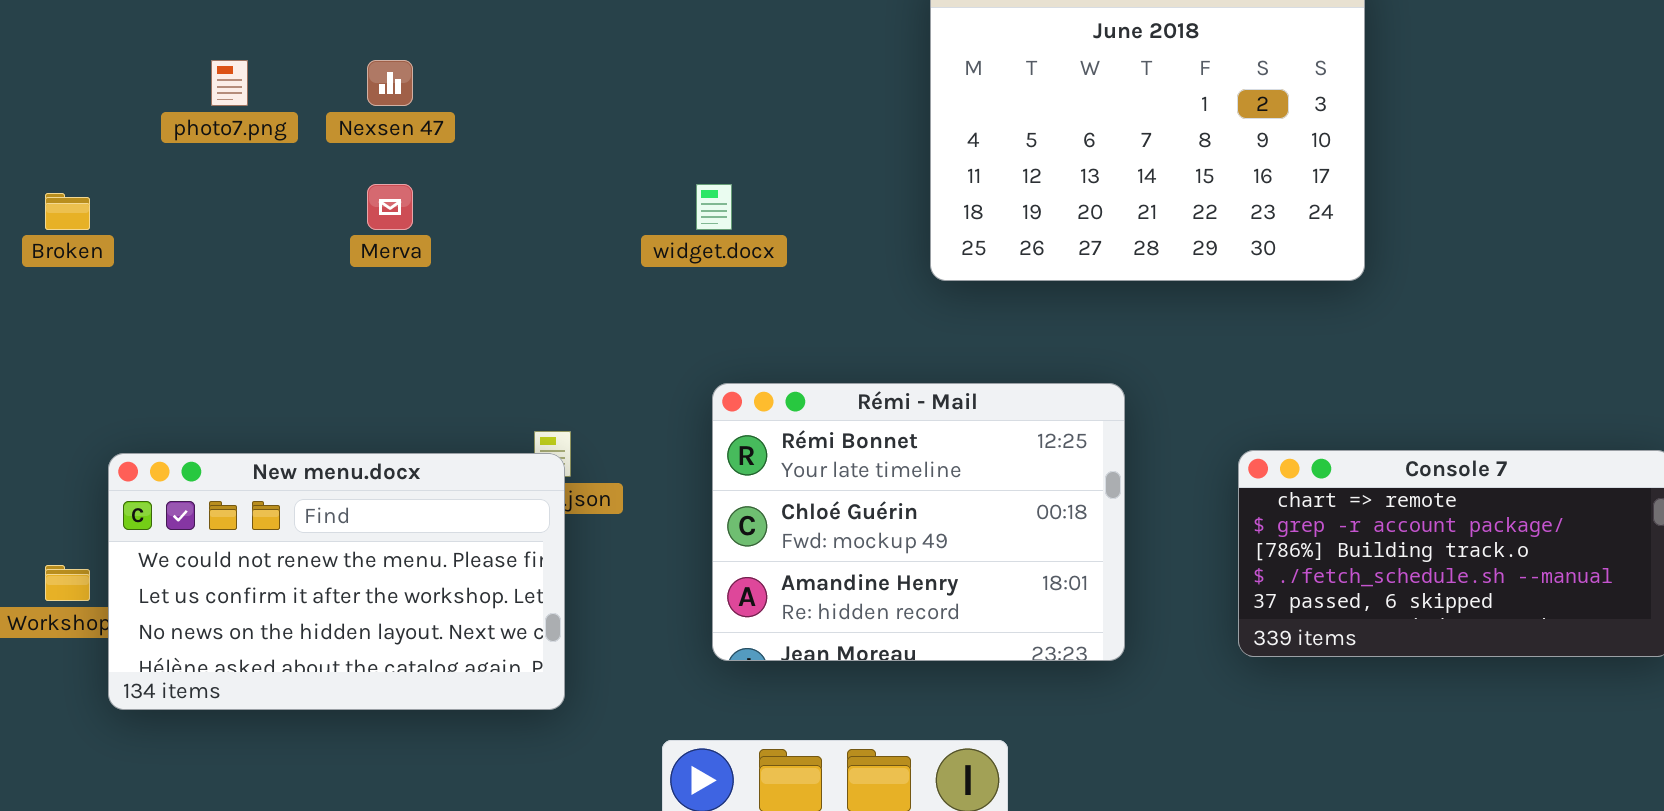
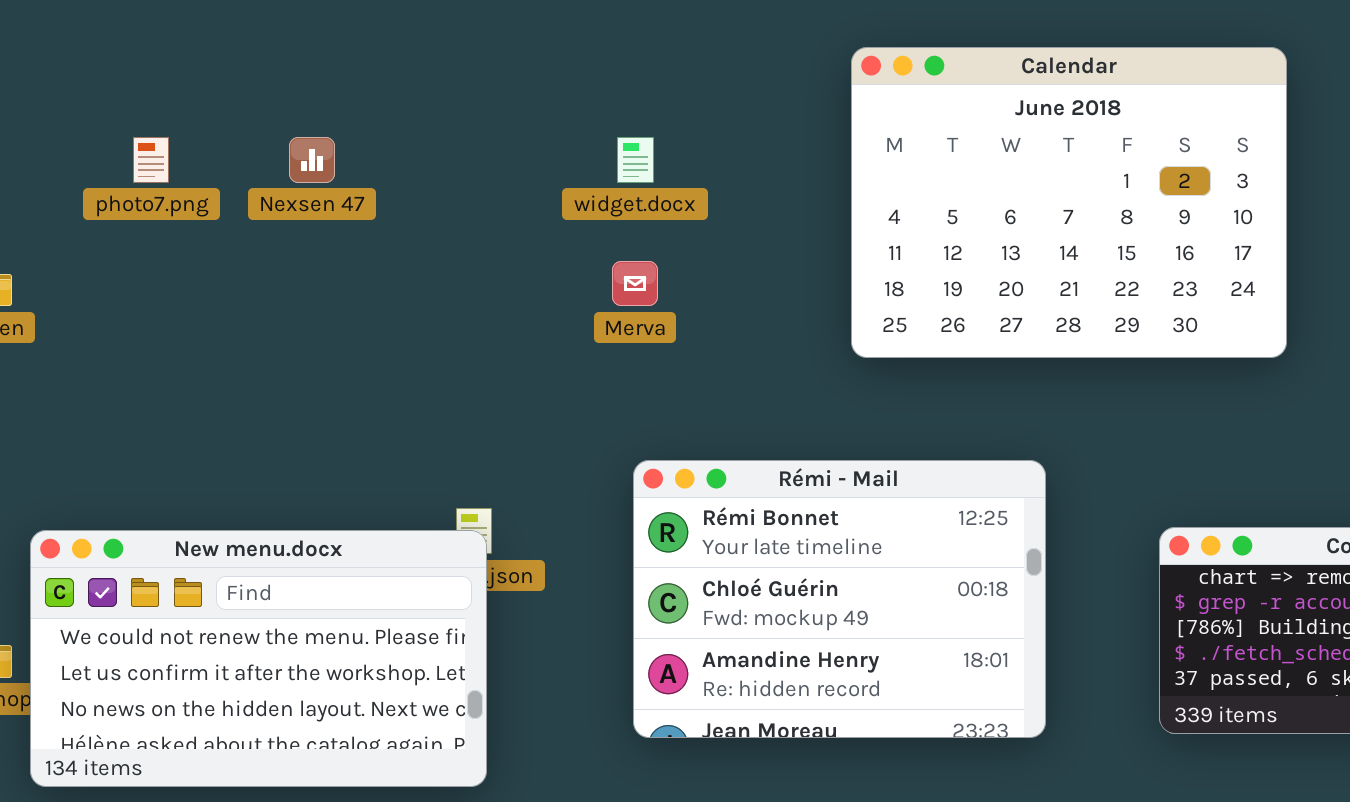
Merva: [367,184,413,230] -> [612,261,658,306], moved
widget.docx: [696,184,732,230] -> [617,137,654,183], moved

